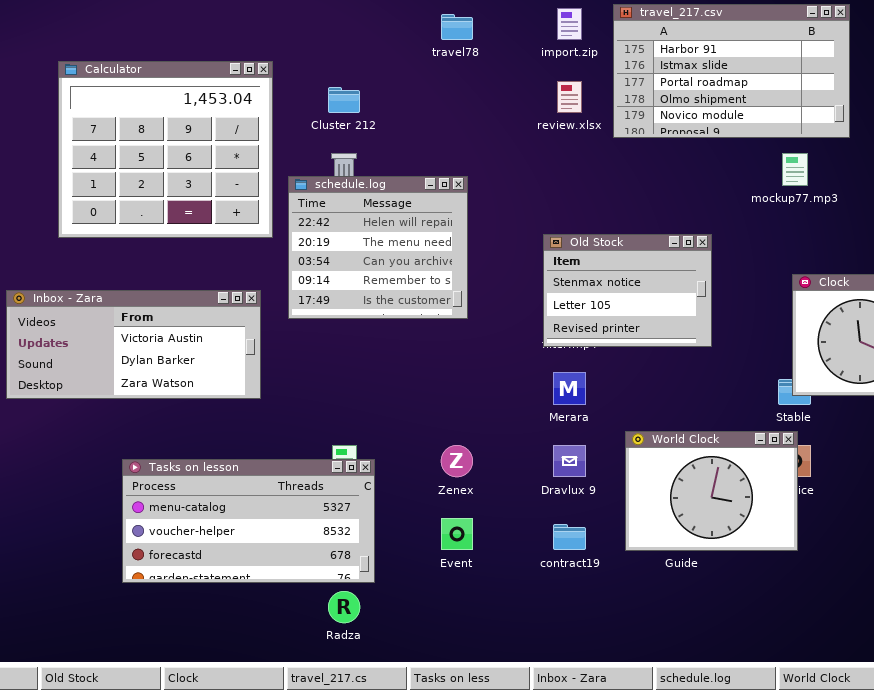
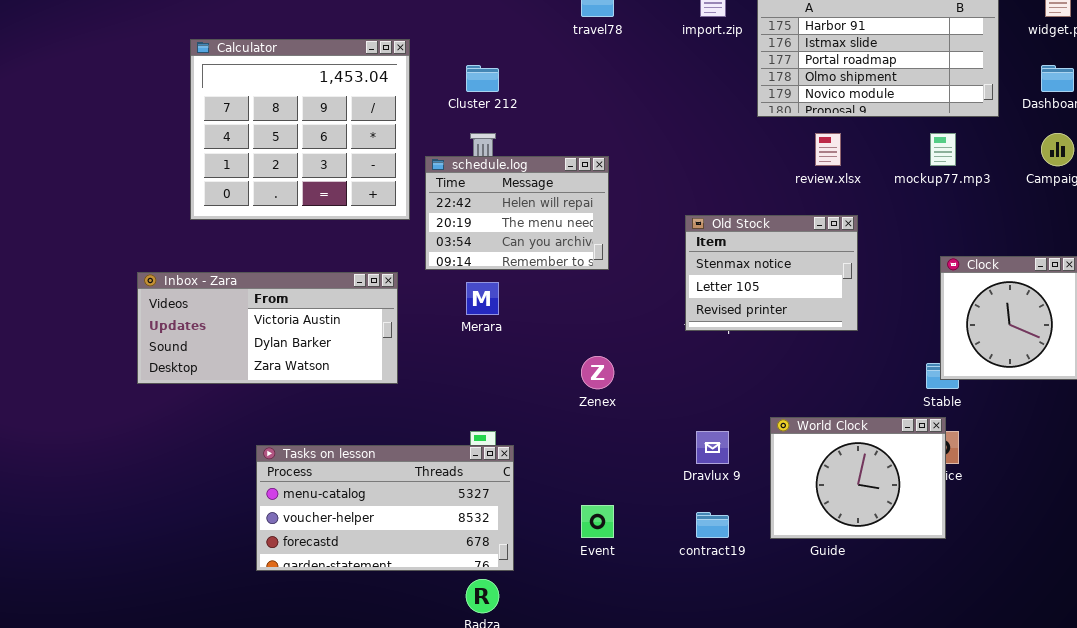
review.xlsx: [557,81,582,113] -> [815,133,841,166], moved
schedule.log: [288,176,468,319] -> [425,156,609,270], resized
Merara: [553,372,586,405] -> [466,282,499,315], moved
Zenex: [441,445,473,477] -> [581,356,614,389], moved

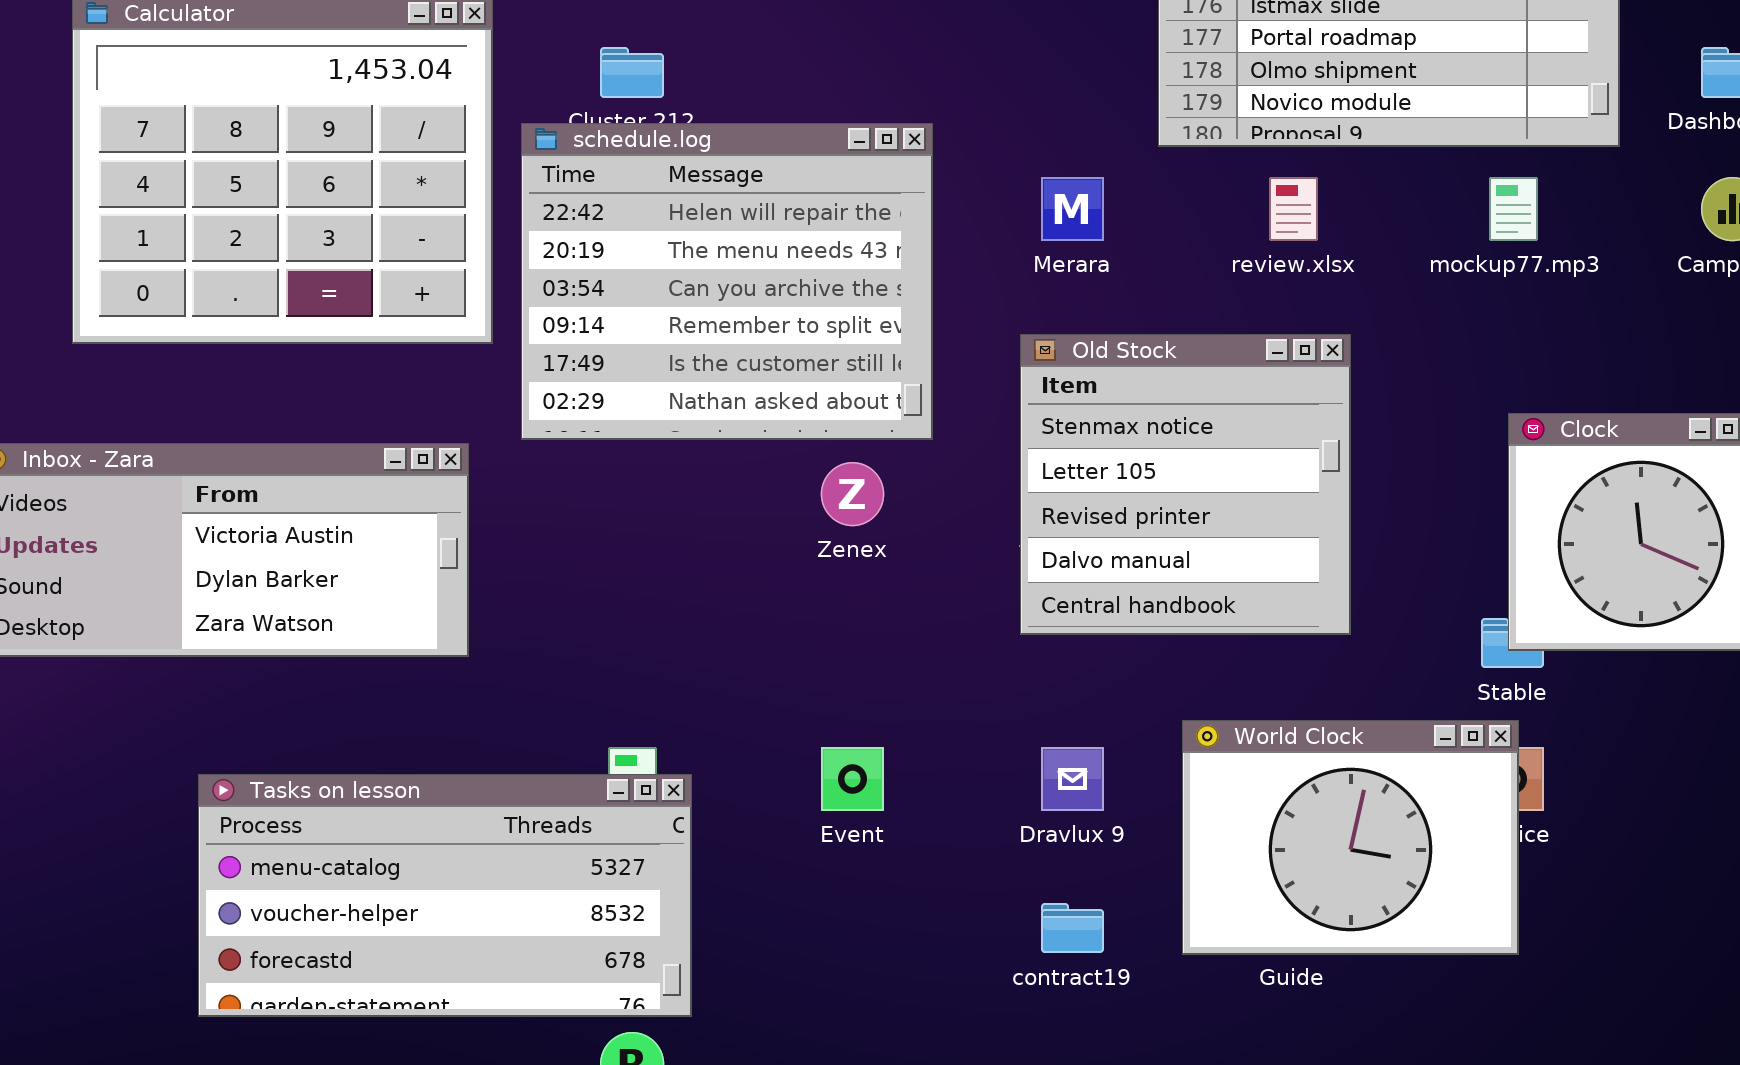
schedule.log: [425,156,609,270] -> [521,123,933,440], resized
Old Stock: [685,215,858,331] -> [1020,334,1351,635], resized
Merara: [466,282,499,315] -> [1041,177,1104,241], moved
Zenex: [581,356,614,389] -> [821,462,884,526], moved
Event: [581,505,614,538] -> [821,747,884,811], moved

